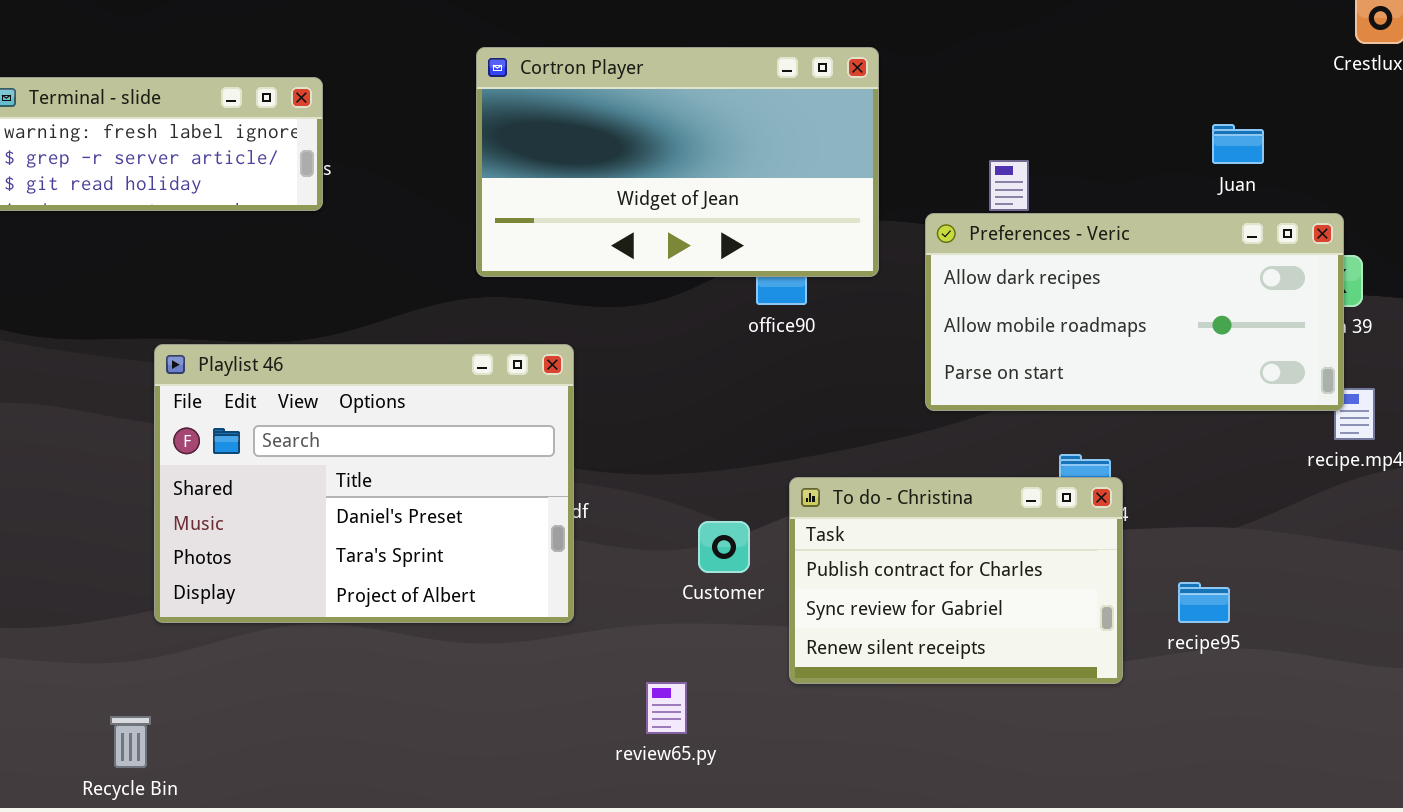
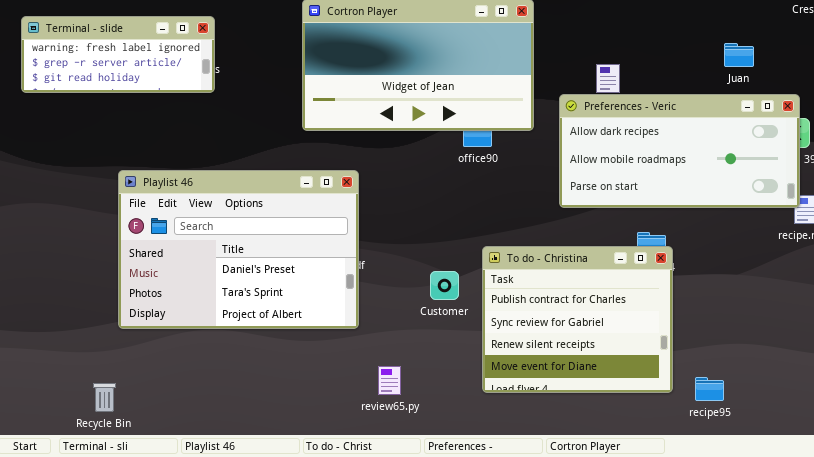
To do - Christina: [789,477,1123,684] -> [482,246,673,393], resized
recipe95: [1178,582,1230,623] -> [695,377,724,401], moved
review65.py: [646,682,687,734] -> [378,366,401,395], moved

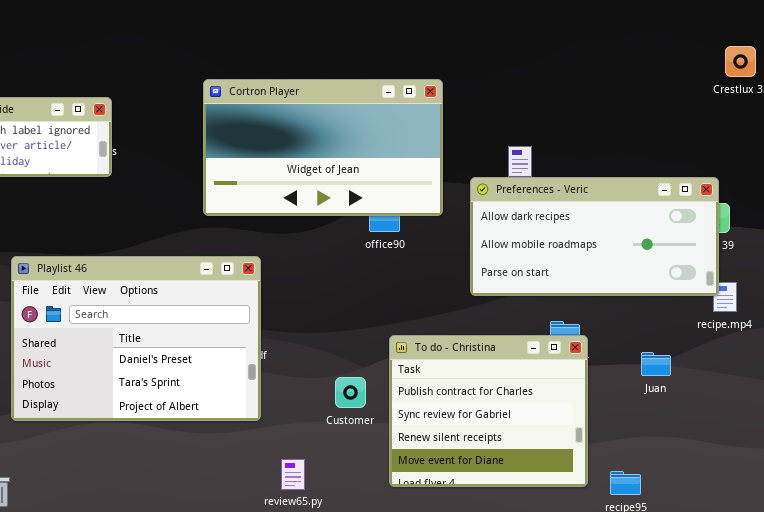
Juan: [724,43,754,67] -> [641,352,671,376], moved
Customer: [430,271,459,300] -> [335,377,366,408], moved

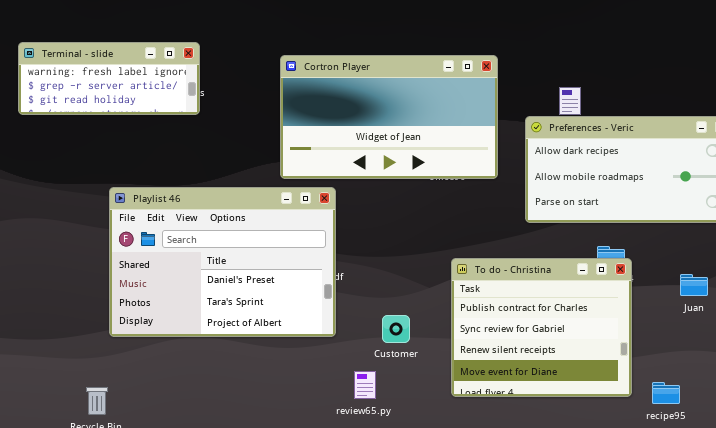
Cortron Player: [203,79,443,216] -> [280,55,498,179], moved
Customer: [335,377,366,408] -> [382,315,410,343], moved

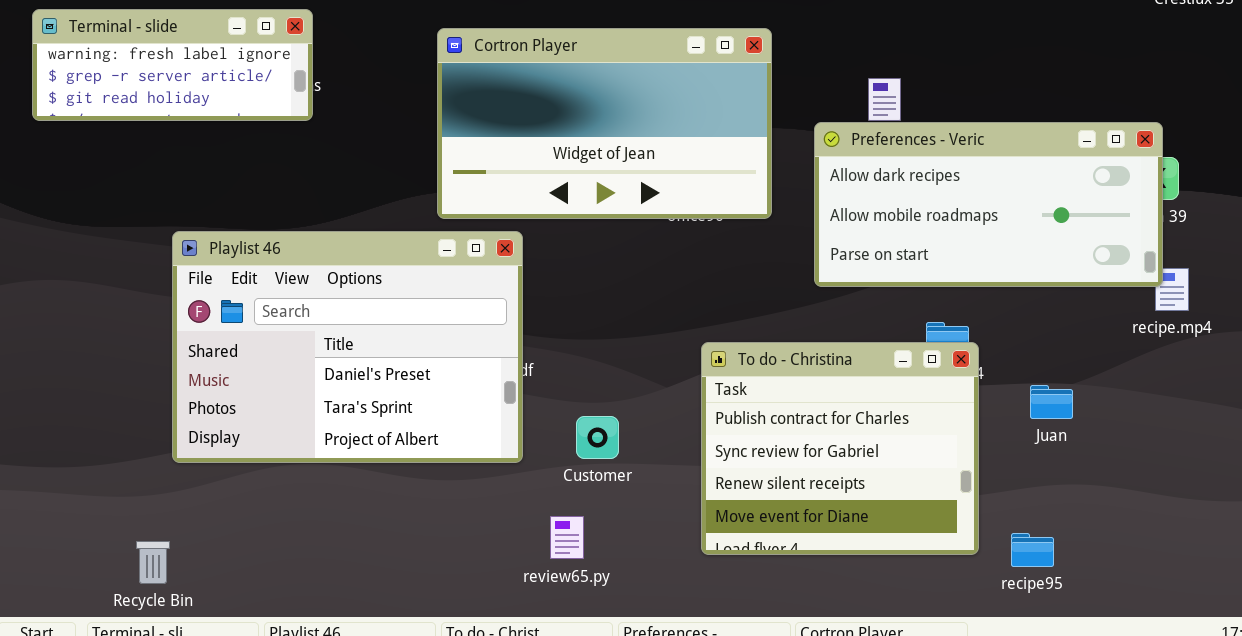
Juan: [680,274,708,296] -> [1030,385,1073,419], moved
Customer: [382,315,410,343] -> [576,416,619,459], moved

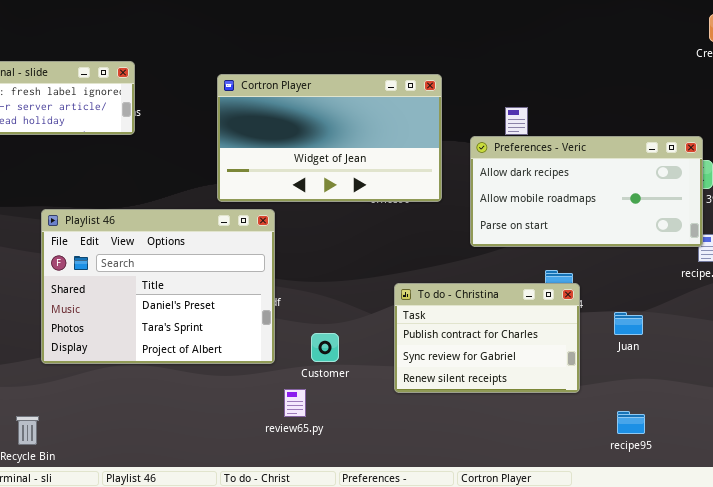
To do - Christina: [701,342,979,555] -> [394,283,580,393], resized
review65.py: [550,516,584,559] -> [284,389,306,417], moved
recipe95: [1011,533,1054,567] -> [617,411,645,434], moved

